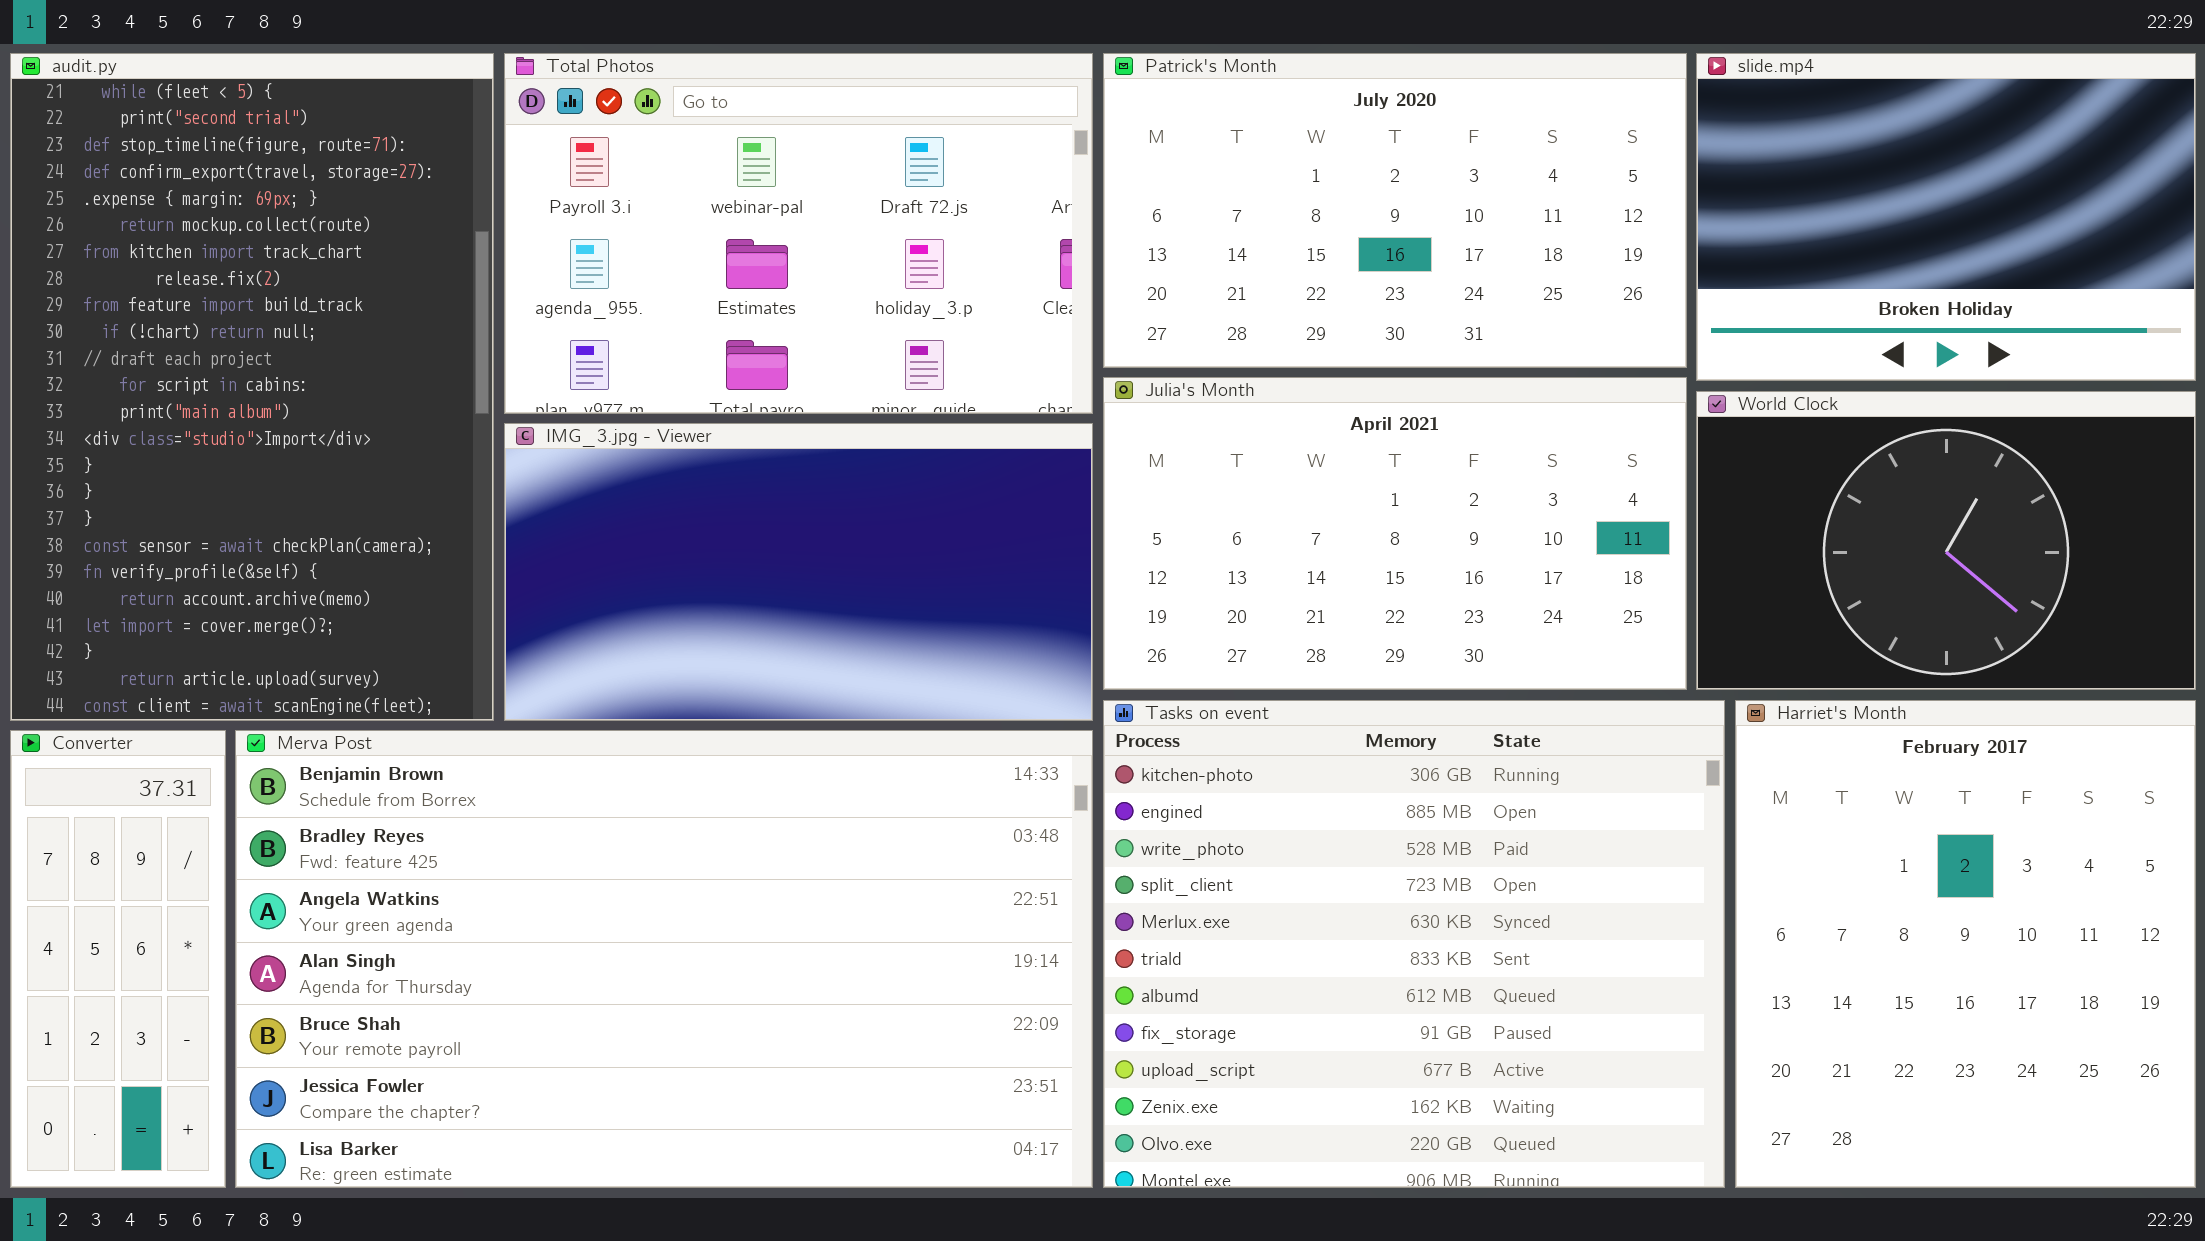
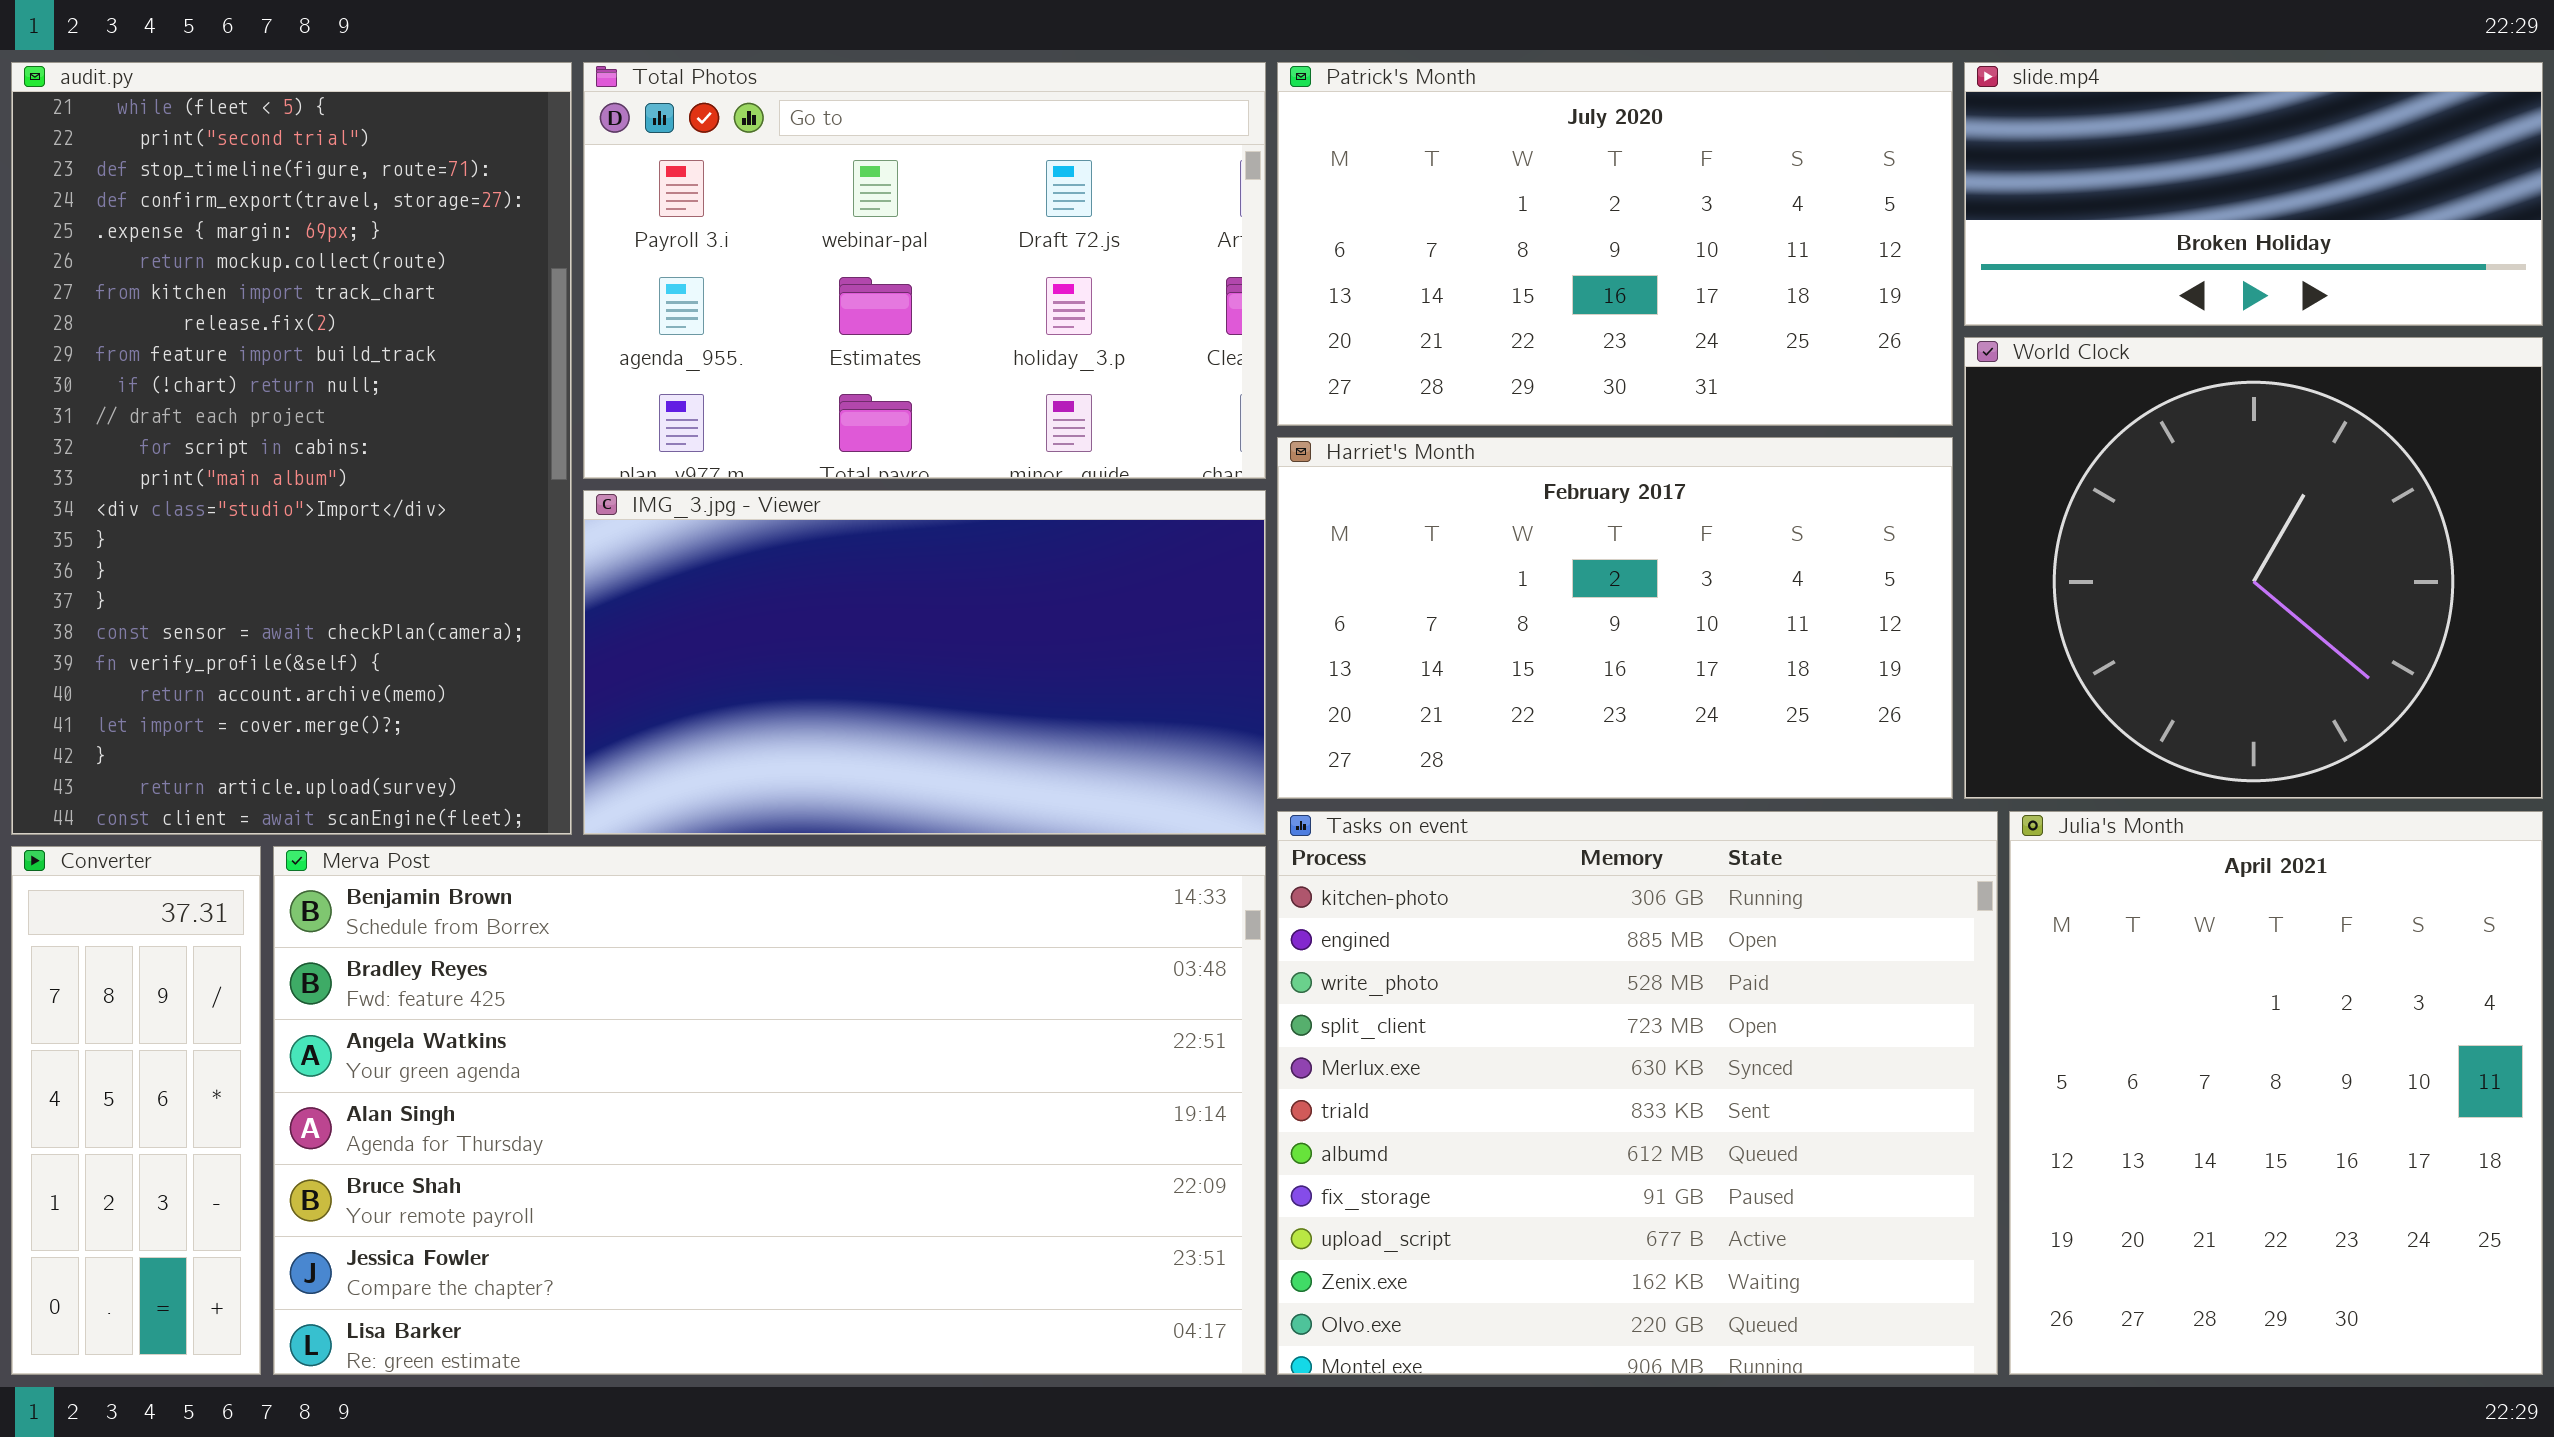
slide.mp4: [1696,53,2196,381] -> [1964,62,2543,326], resized
Julia's Month: [1103,377,1687,690] -> [2009,811,2543,1375], moved, resized
World Clock: [1696,391,2196,690] -> [1964,337,2543,799], resized
Harriet's Month: [1735,700,2196,1188] -> [1277,437,1953,799], moved, resized

